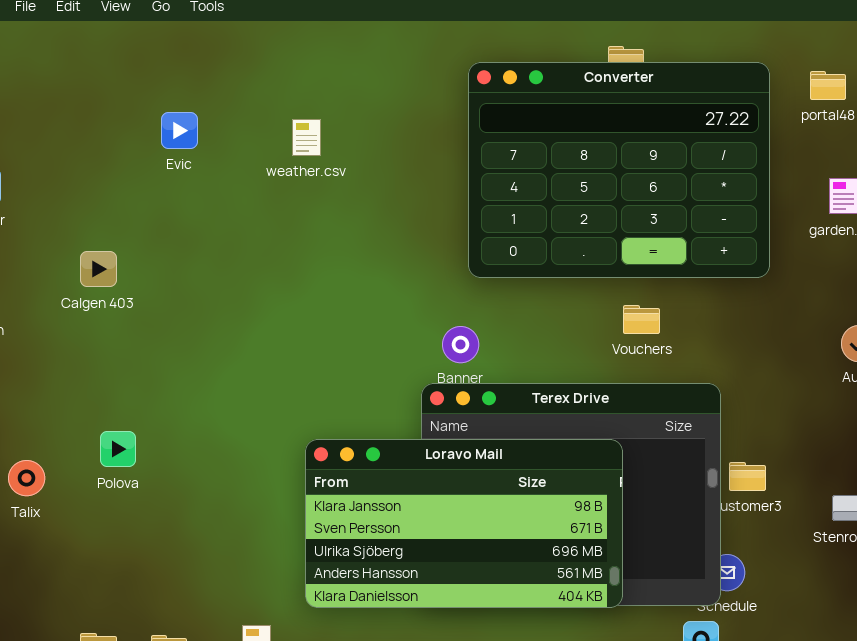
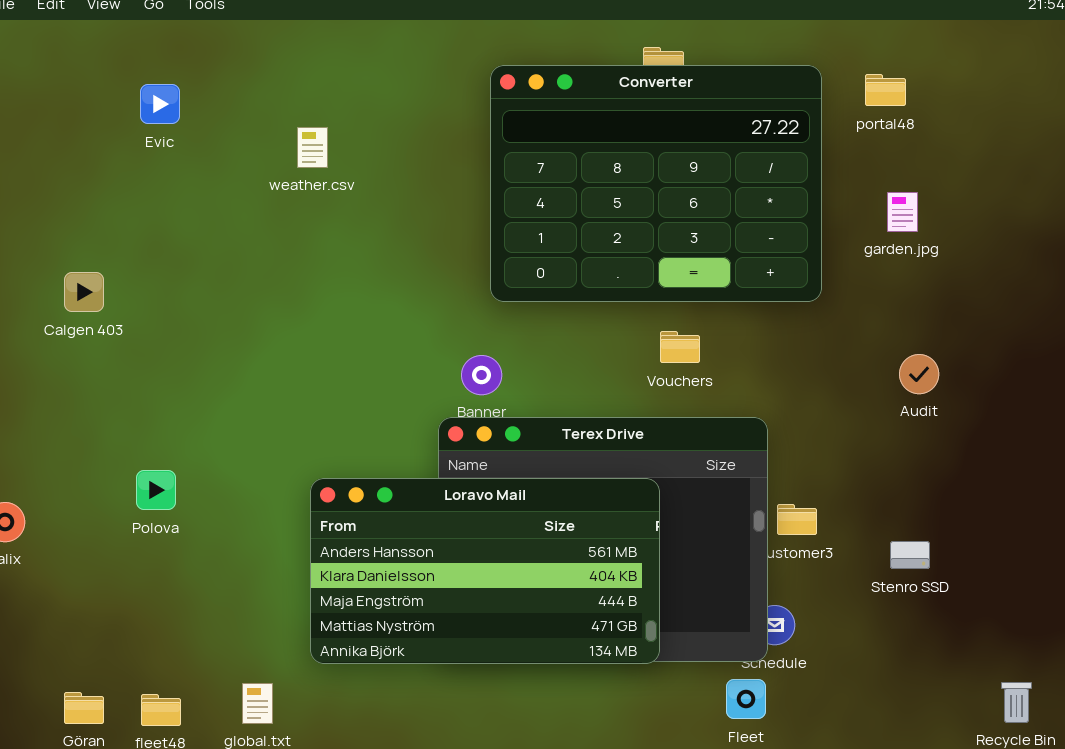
Evic: [161,112,198,149] -> [140,84,180,124], moved
Polova: [100,431,136,467] -> [136,470,176,510], moved
Loravo Mail: [305,439,623,608] -> [310,478,660,664], scrolled down 3 rows

